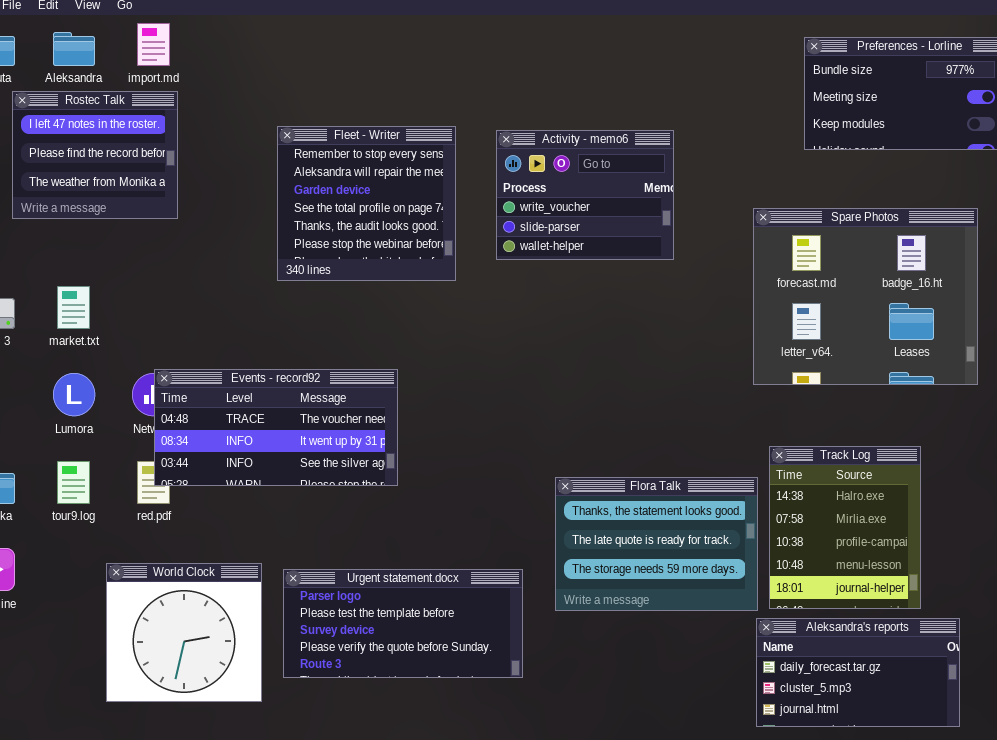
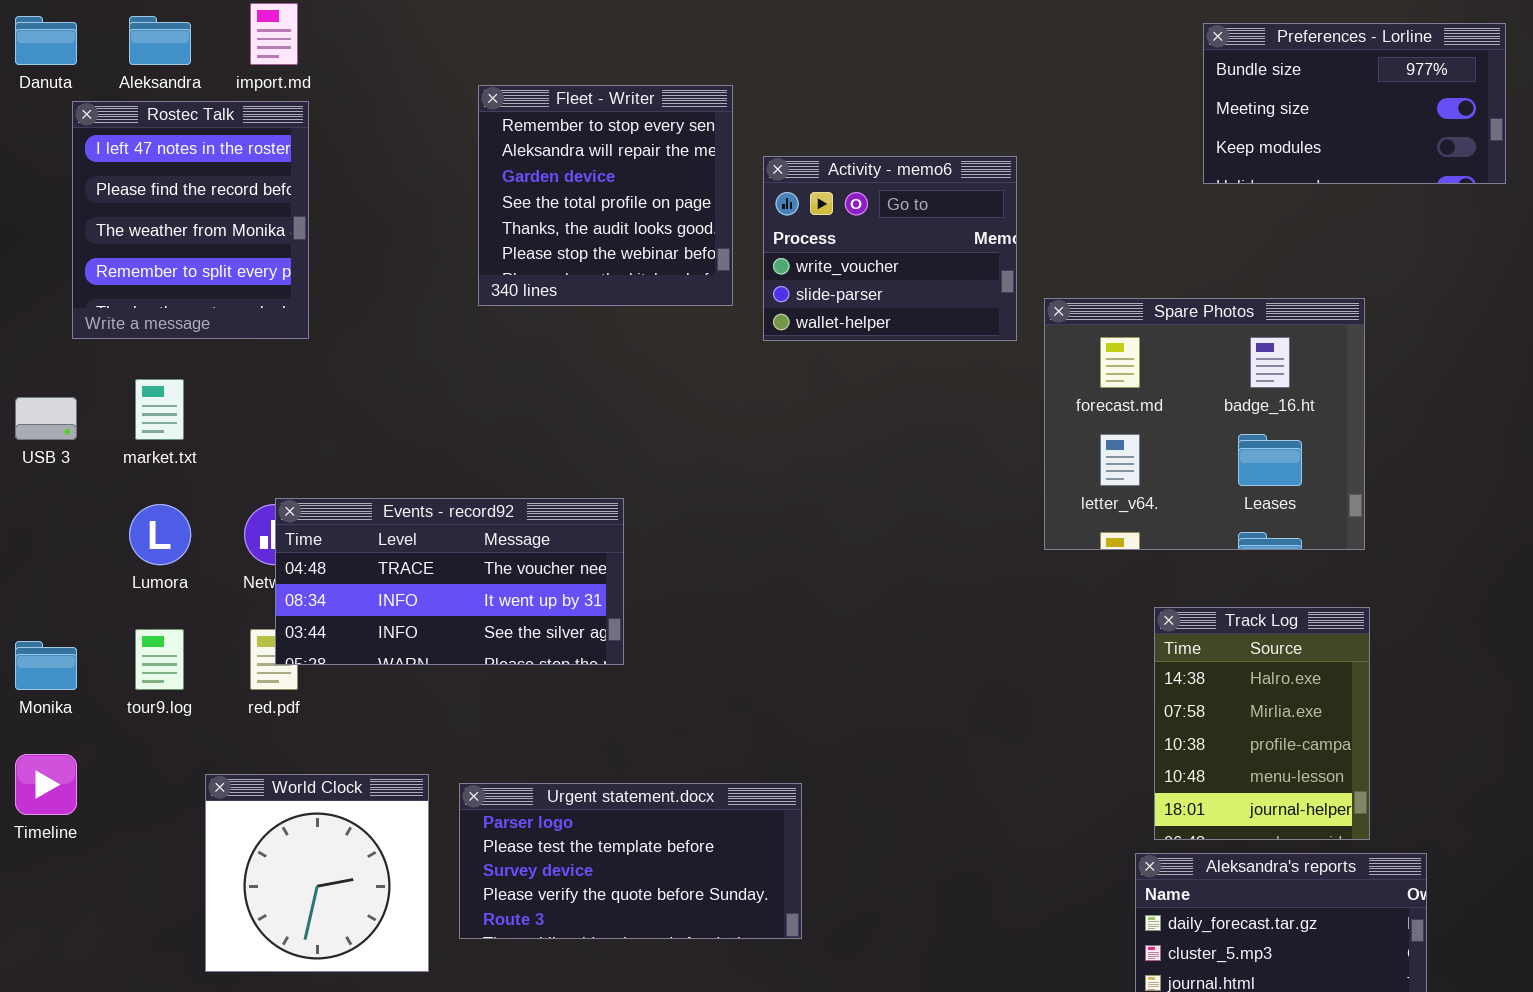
Rostec Talk: [12,91,178,219] -> [72,101,309,339], resized
Fleet - Writer: [277,126,456,281] -> [478,85,733,306], moved
Spare Photos: [753,208,978,385] -> [1044,298,1365,550], moved
Flora Talk: [555,477,758,611] -> none, closed

